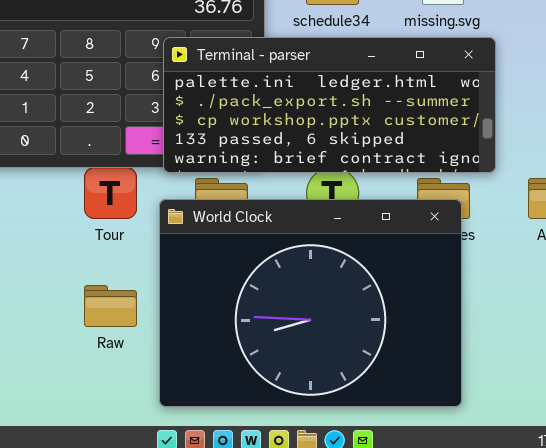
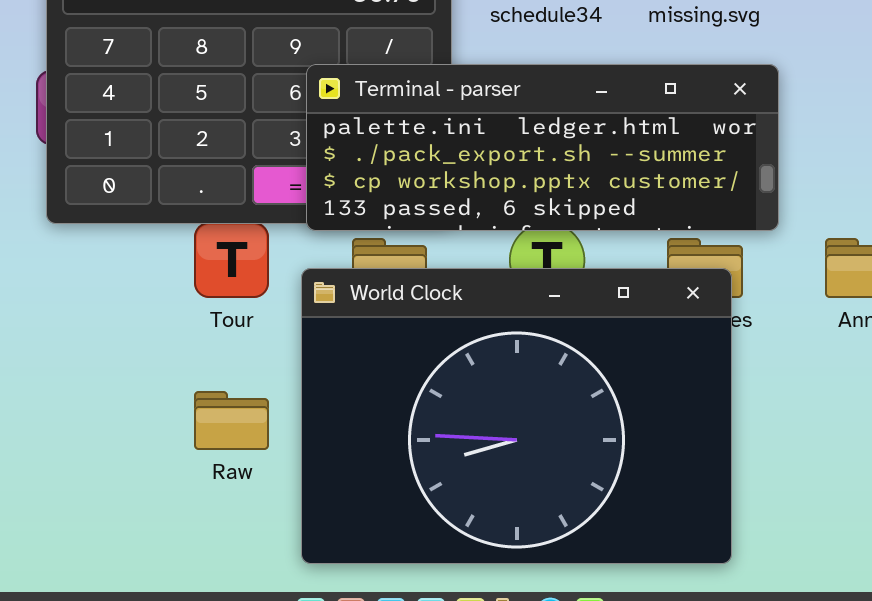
Terminal - parser: [163,37,496,173] -> [306,64,779,231], resized

